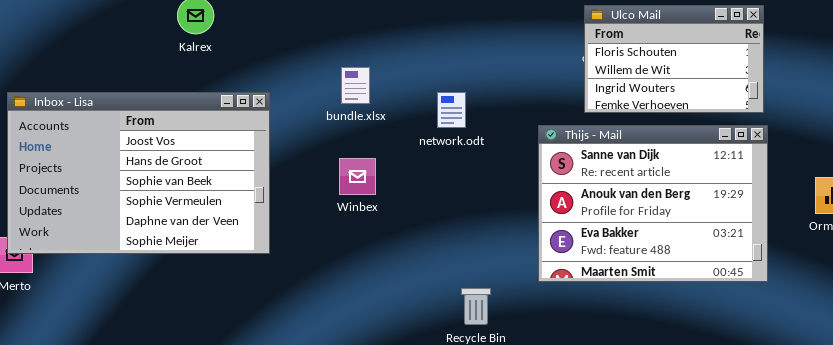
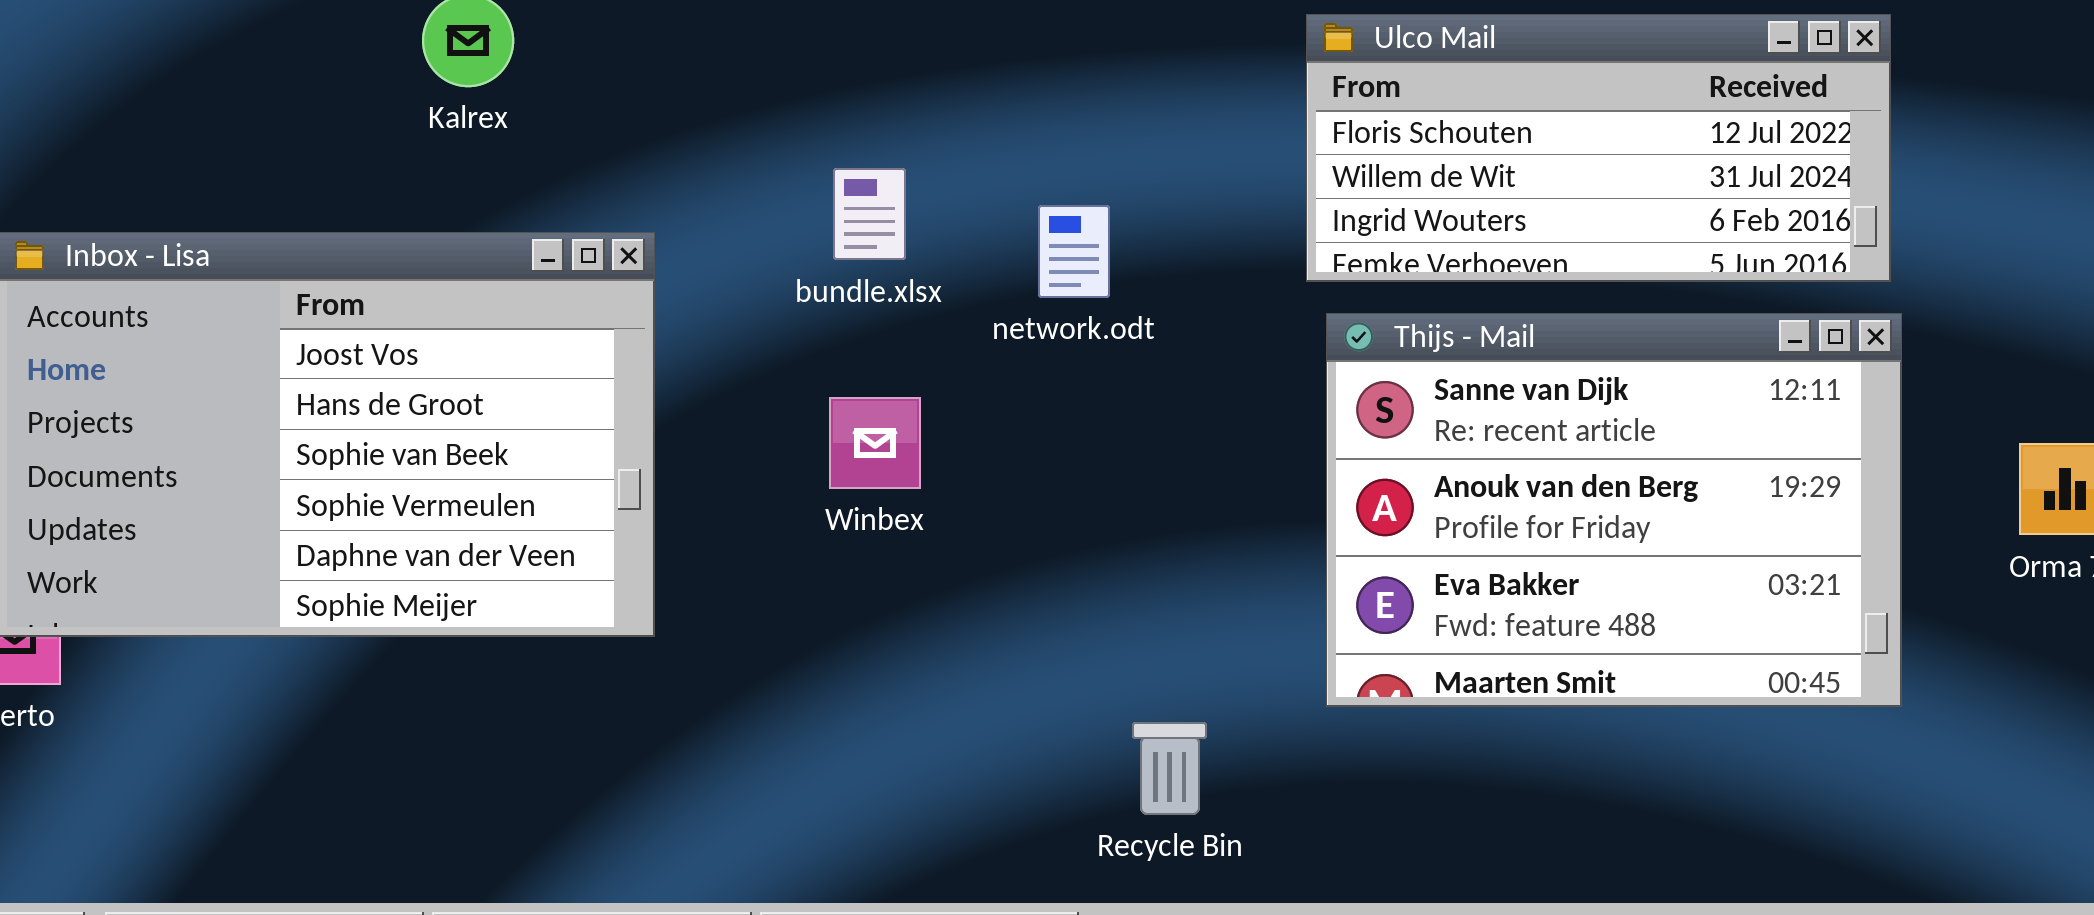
Ulco Mail: [584,5,764,113] -> [1306,14,1891,282], resized
network.odt: [437,92,466,128] -> [1038,205,1110,298], moved

